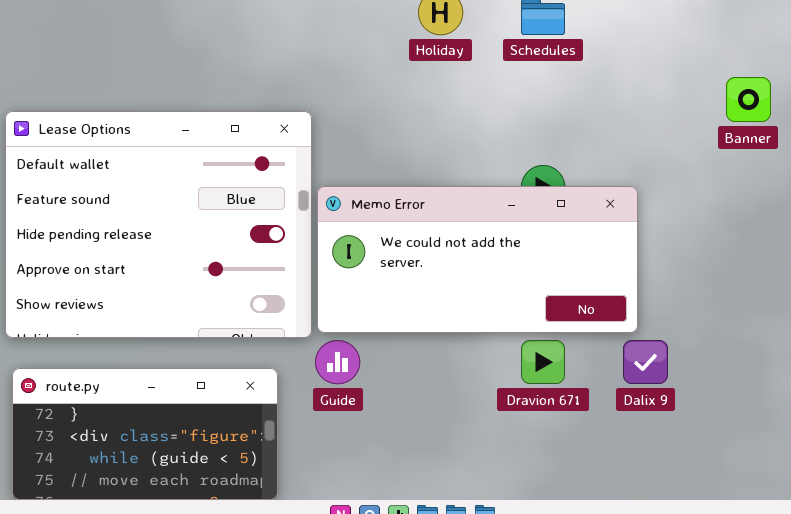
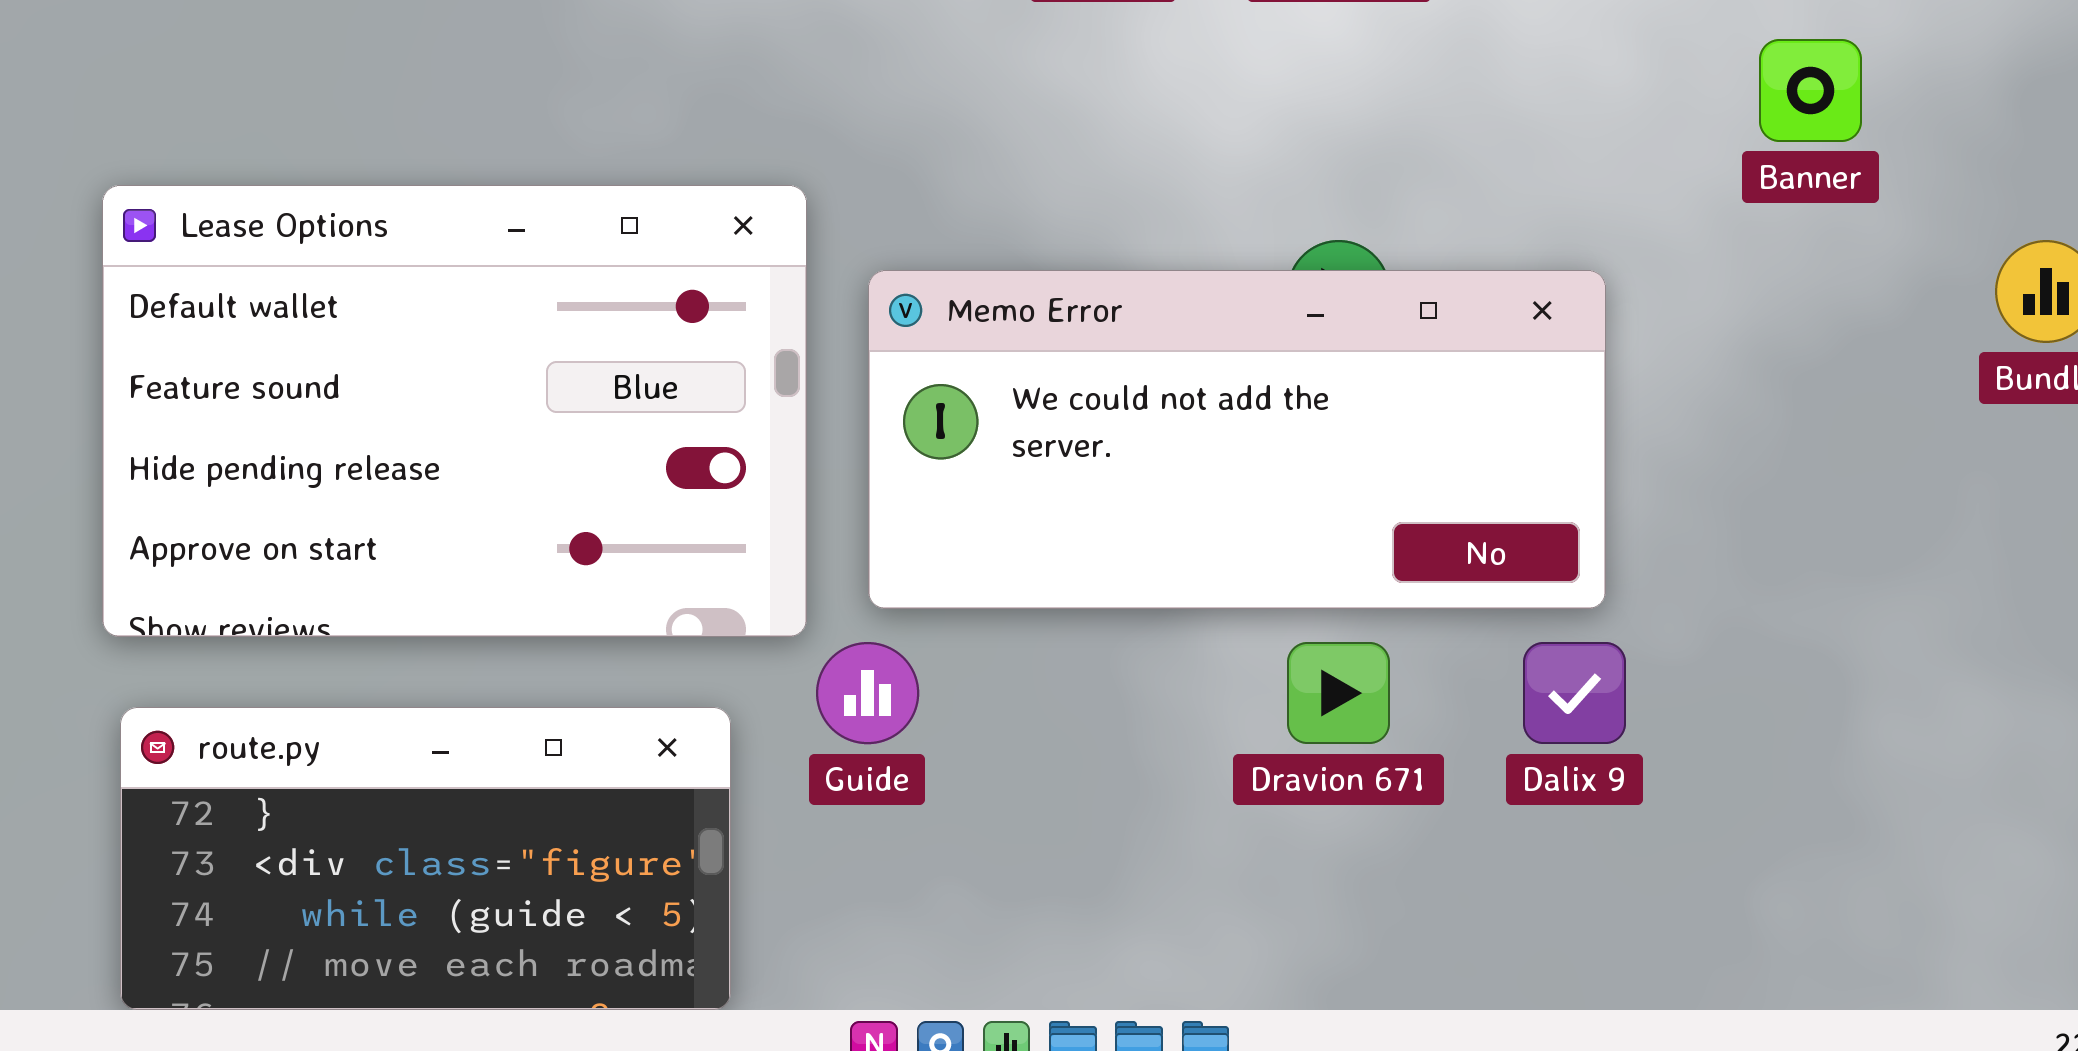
Lease Options: [5,111,312,338] -> [102,185,807,637], resized
Memo Error: [317,186,638,333] -> [868,270,1606,609], moved

